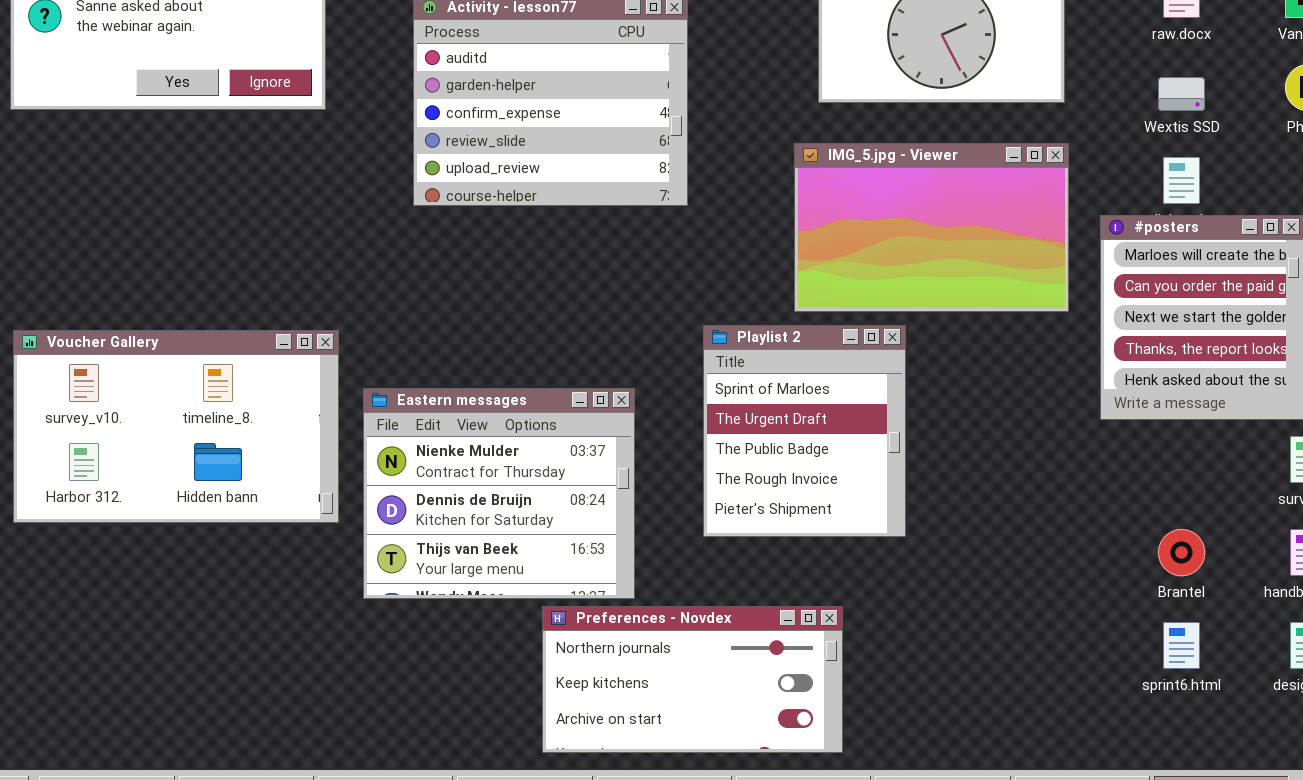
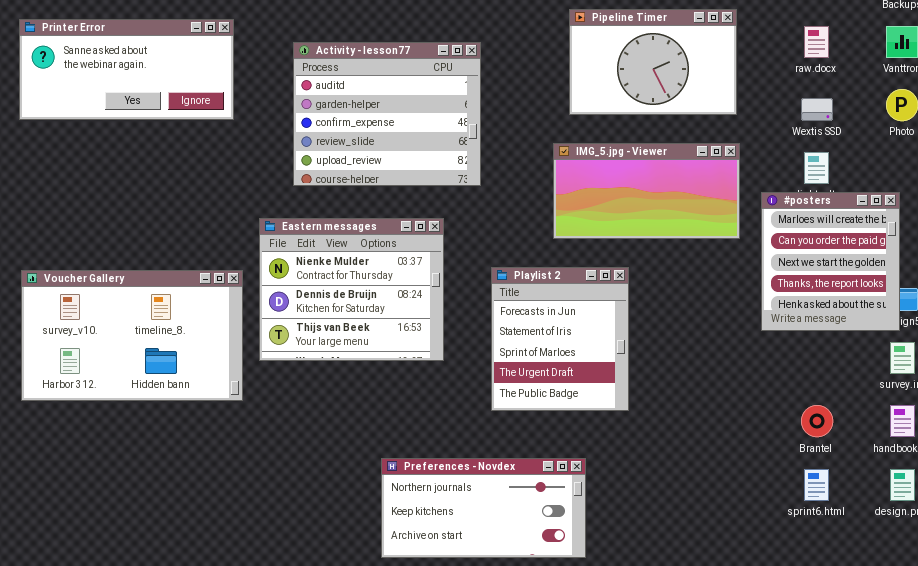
IMG_5.jpg - Viewer: [794,143,1069,312] -> [553,143,740,239], resized
Playlist 2: [703,325,906,537] -> [491,267,629,411], scrolled up 2 rows
Eastern messages: [363,388,635,599] -> [259,218,444,361], moved

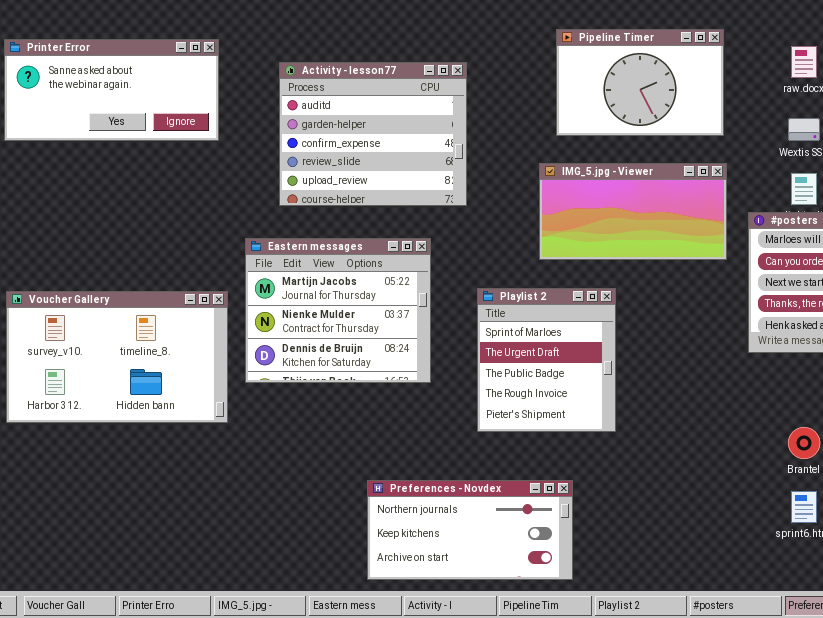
Eastern messages: [259,218,444,361] -> [245,238,431,383], scrolled up 1 row
Playlist 2: [491,267,629,411] -> [477,288,616,432], scrolled down 2 rows

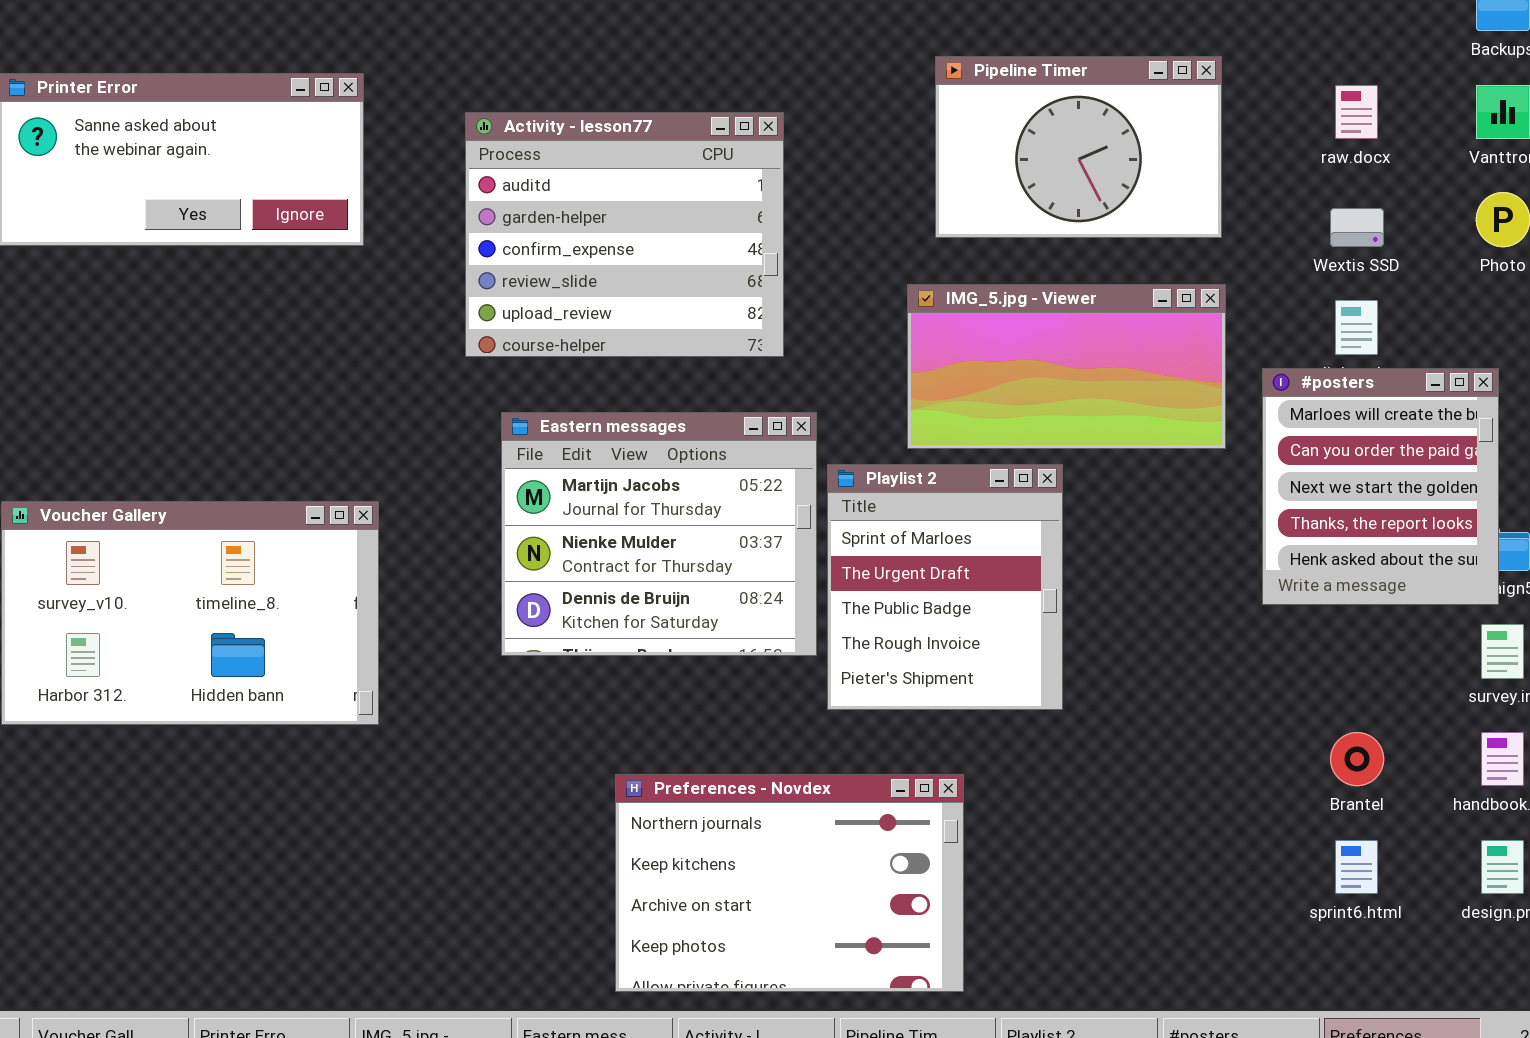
Eastern messages: [245,238,431,383] -> [501,412,817,656], moved
Playlist 2: [477,288,616,432] -> [827,464,1063,710], moved
Preferences - Novdex: [367,480,573,580] -> [615,774,964,992], resized

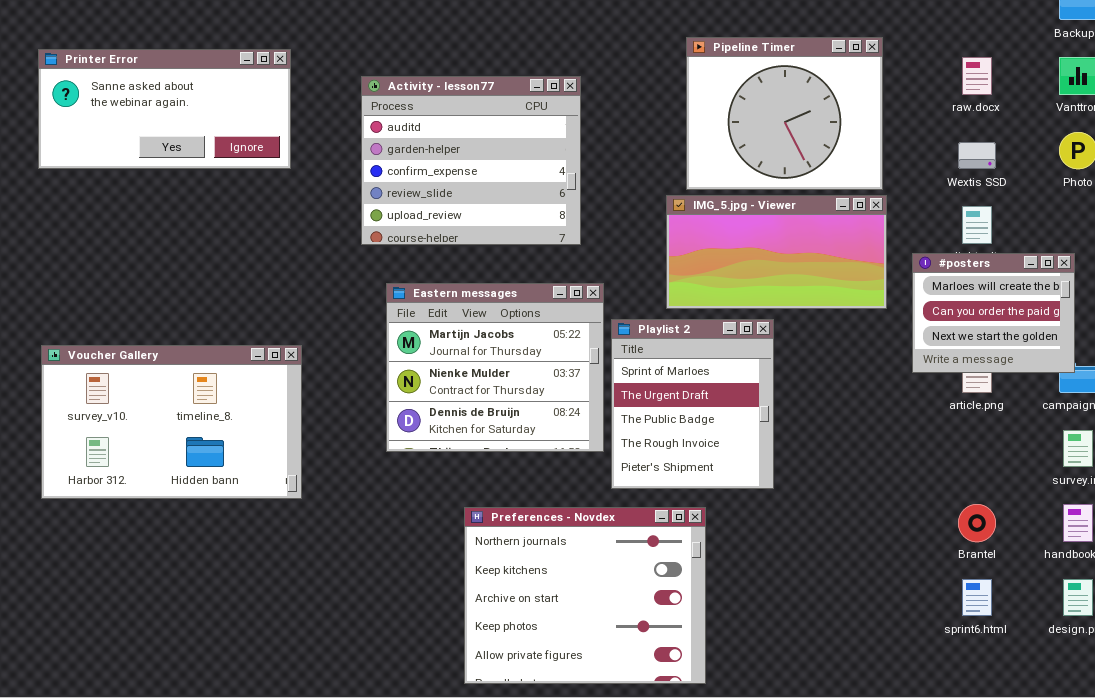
Pipeline Timer: [935,56,1222,238] -> [686,37,883,190], resized
#posters: [1262,368,1499,605] -> [912,253,1075,373], resized
Preferences - Novdex: [615,774,964,992] -> [464,507,706,684], resized

